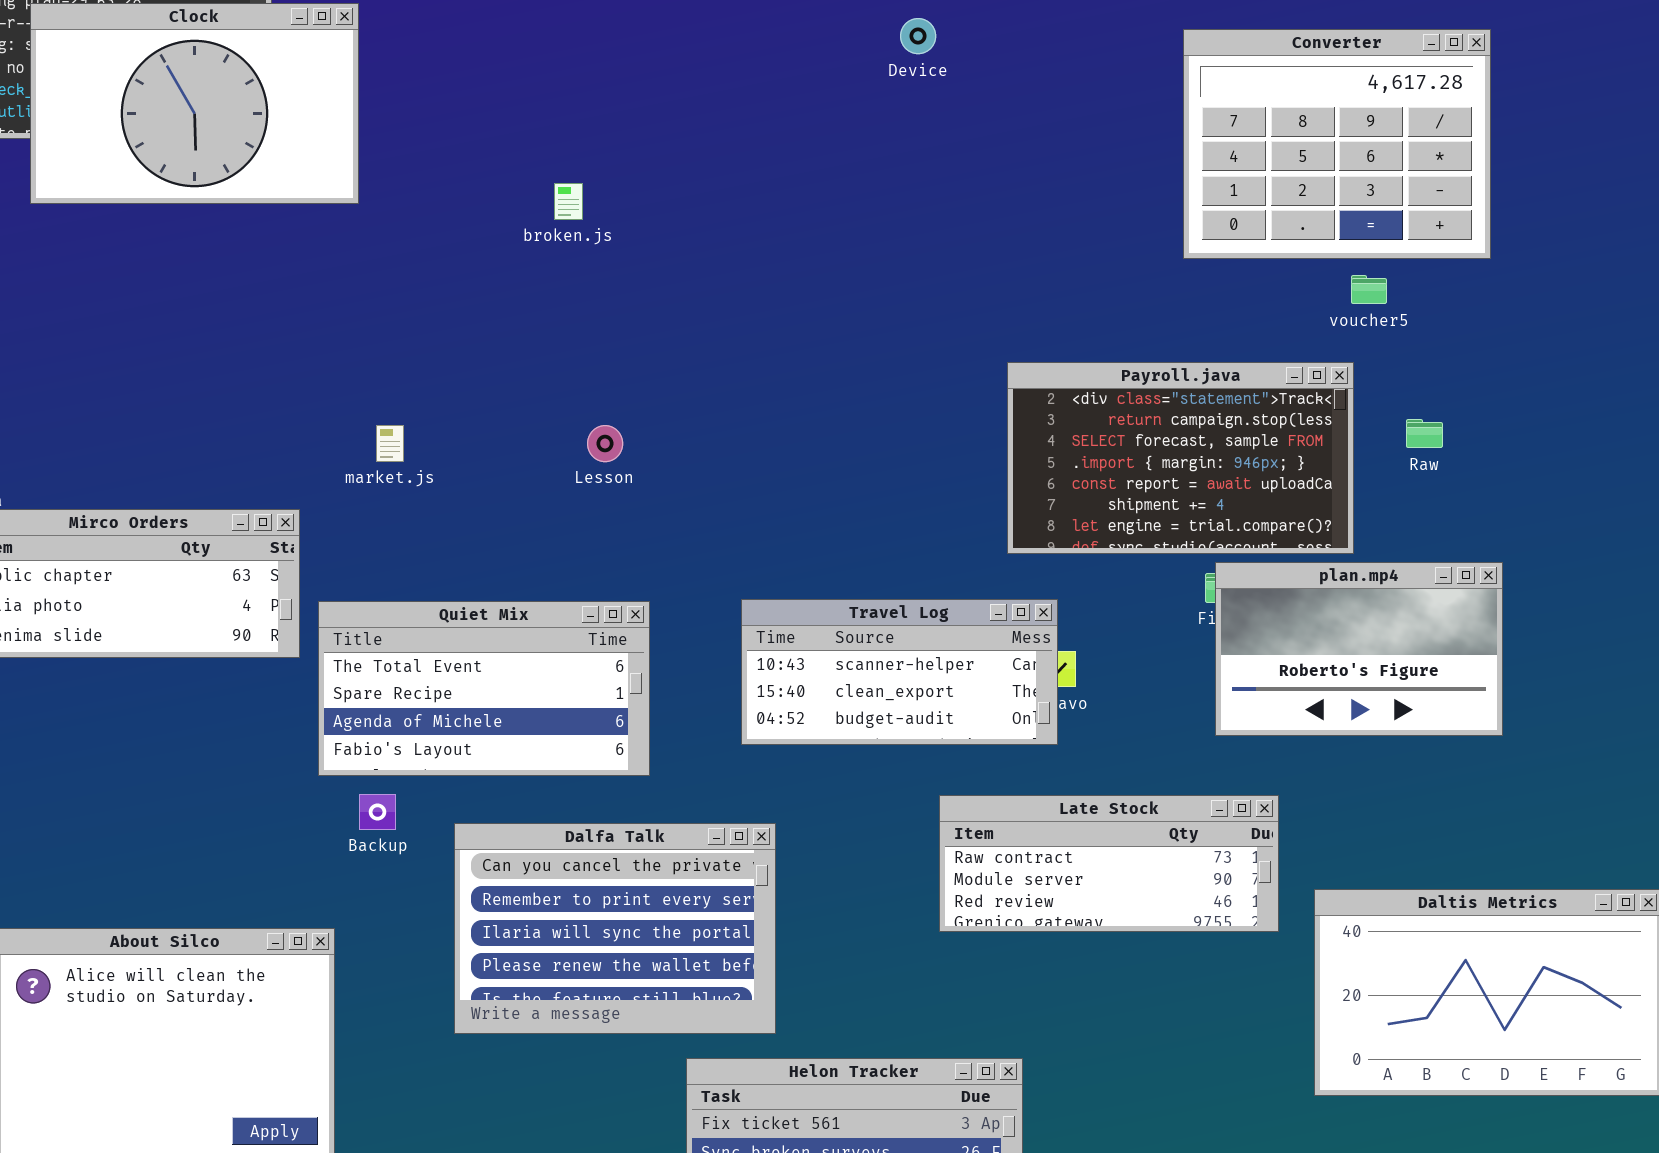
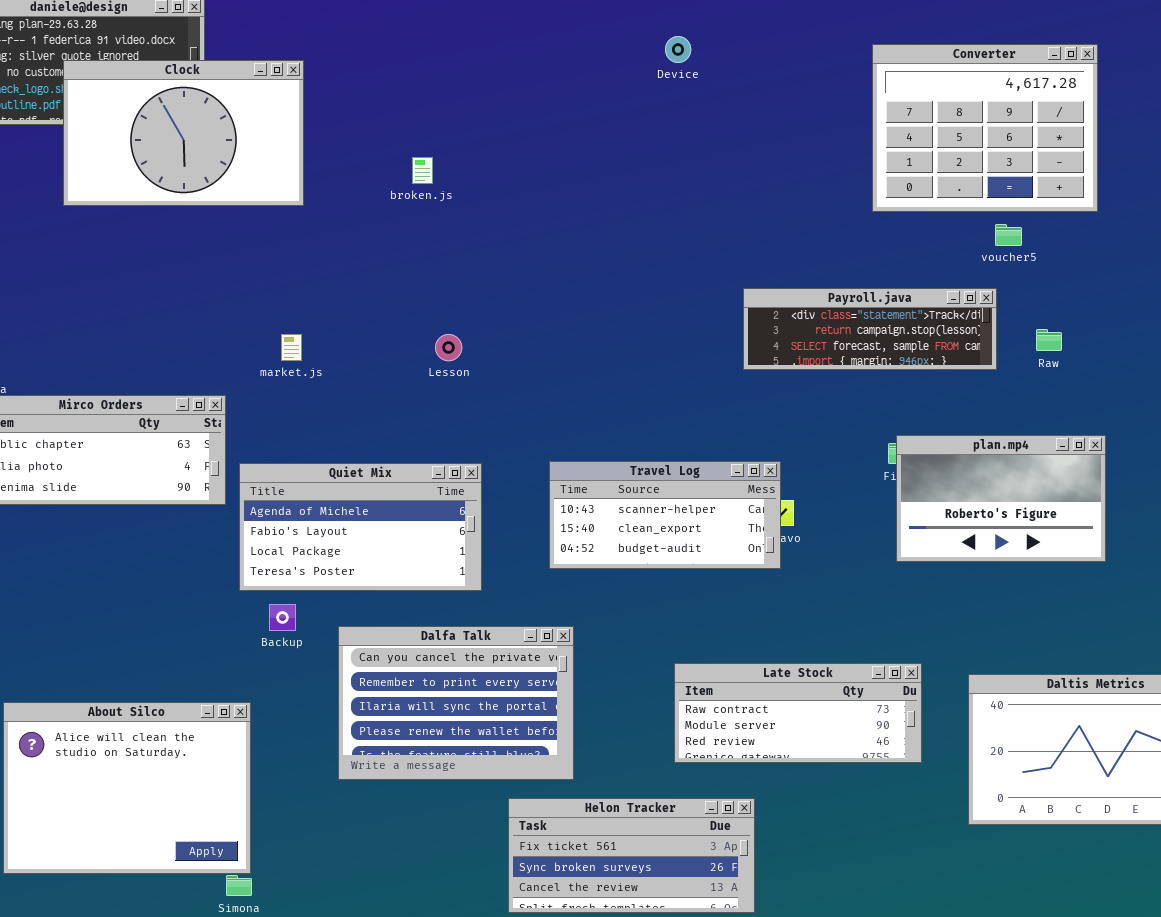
Clock: [30,3,359,204] -> [63,60,304,206], moved
Payroll.java: [1007,362,1354,554] -> [743,288,997,370], resized
Quiet Mix: [318,601,650,776] -> [239,463,482,591], scrolled down 2 rows
Late Stock: [939,795,1279,932] -> [674,663,922,763], moved

